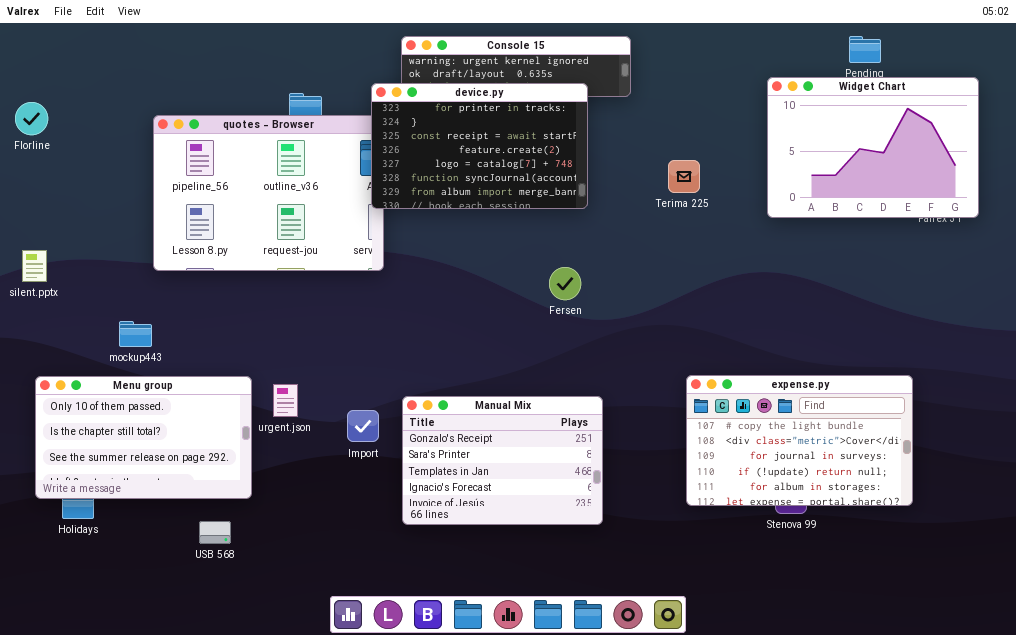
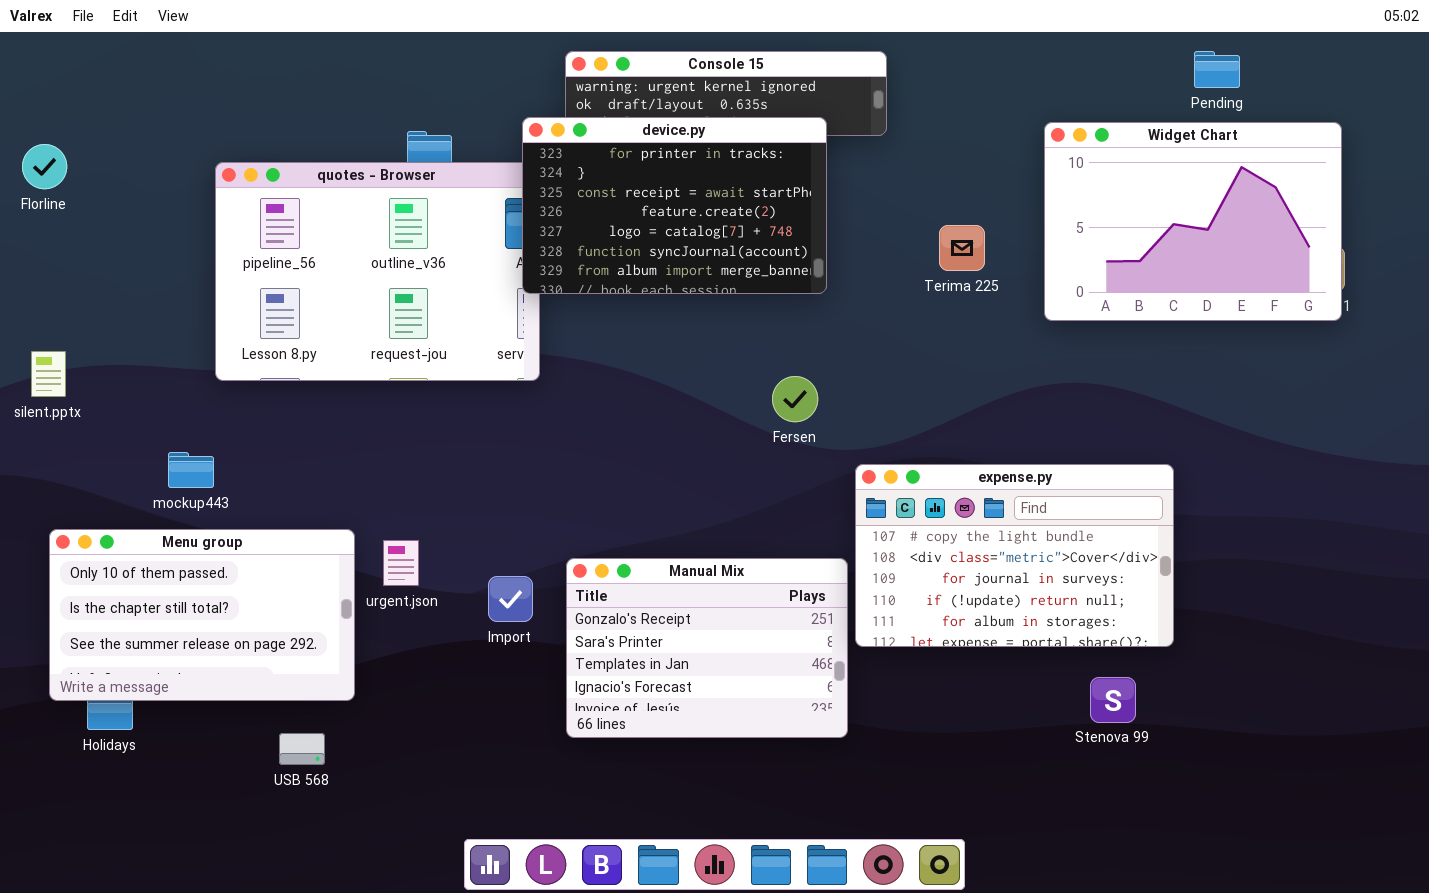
Widget Chart: [767,77,979,218] -> [1044,122,1342,321], moved
expense.py: [686,375,913,506] -> [855,464,1174,647], moved

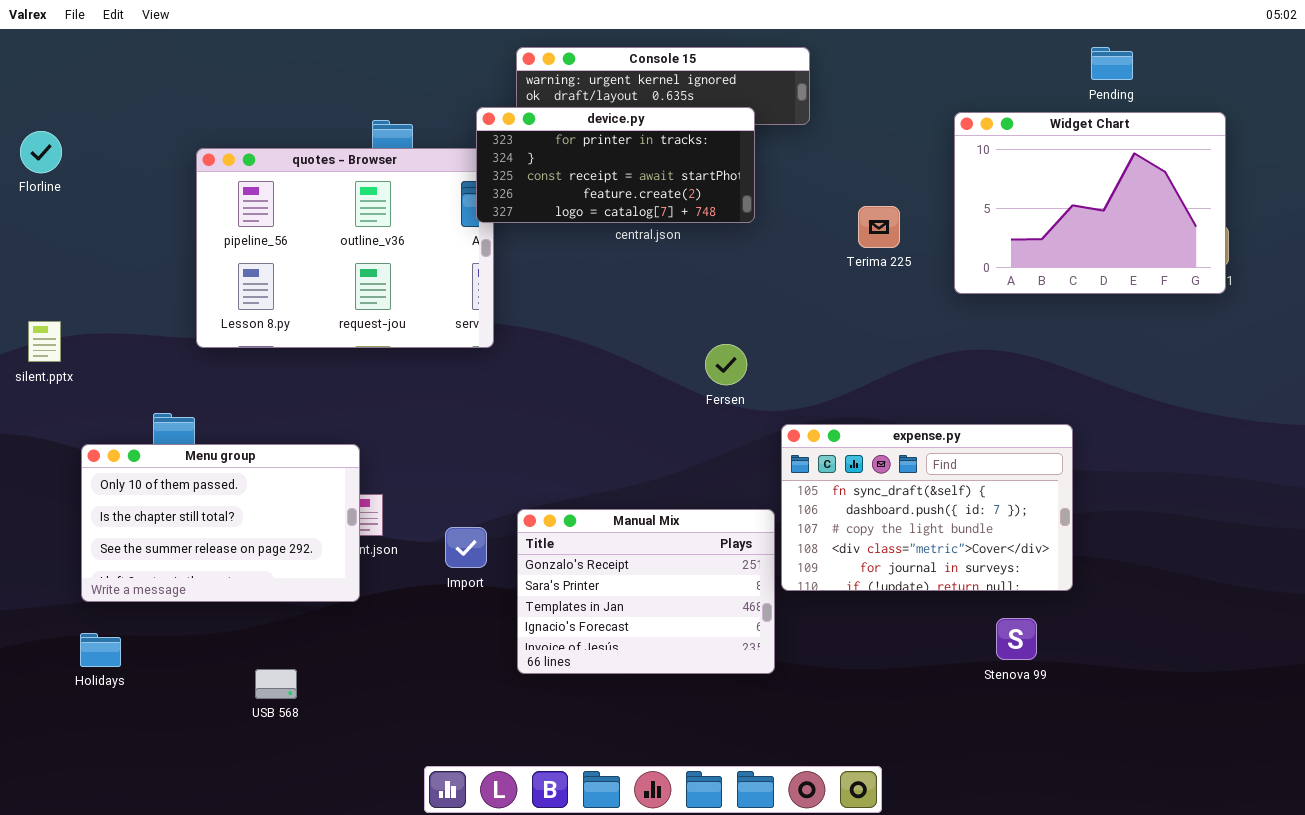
device.py: [522,117,827,294] -> [476,107,755,223], resized
expense.py: [855,464,1174,647] -> [781,424,1073,591], scrolled up 2 rows
Menu group: [49,529,355,701] -> [81,444,360,602], moved

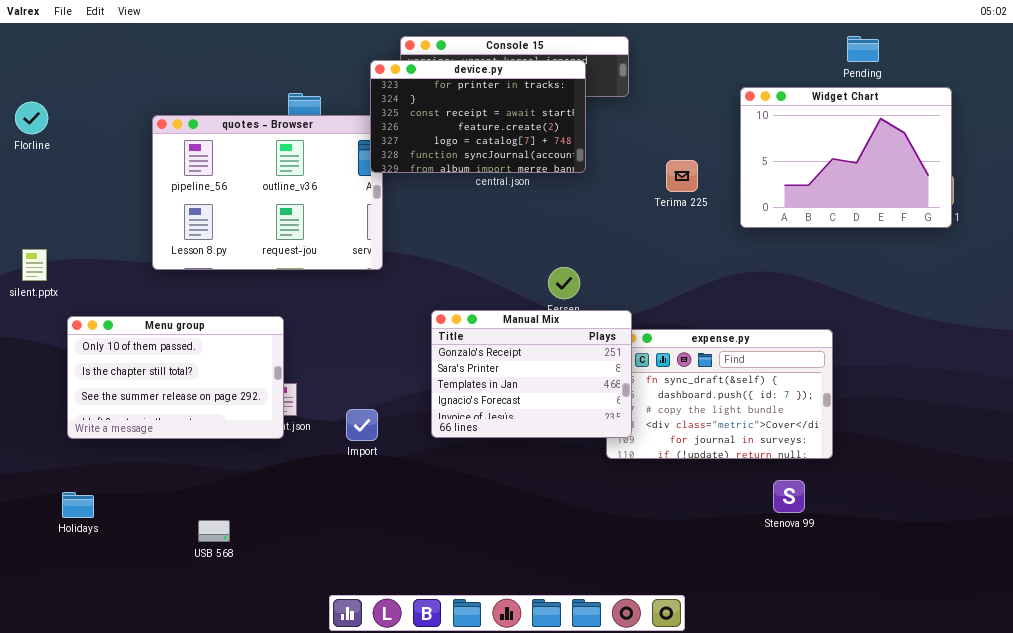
device.py: [476,107,755,223] -> [370,60,586,173], resized
Menu group: [81,444,360,602] -> [67,316,284,439], moved
Manual Mix: [517,509,775,674] -> [431,310,632,438], moved

